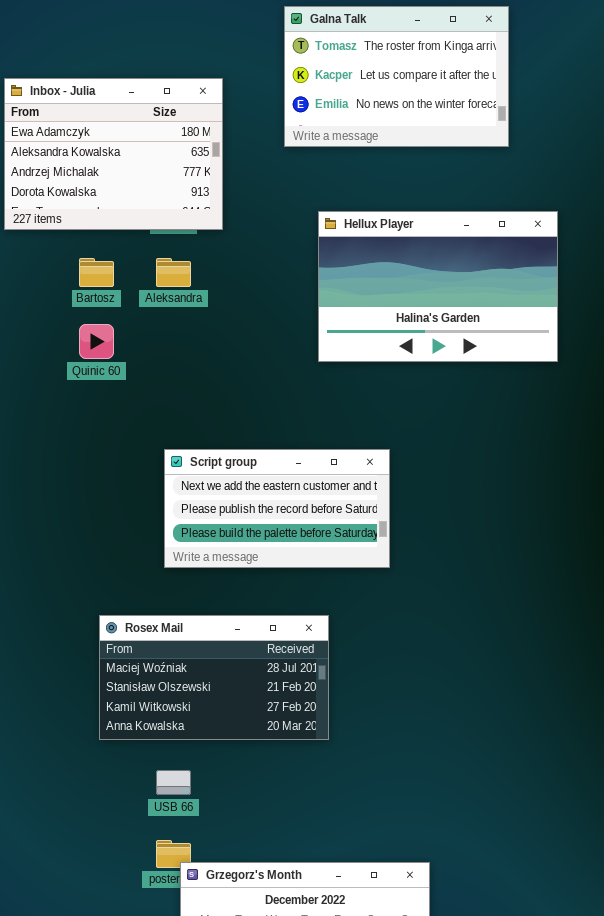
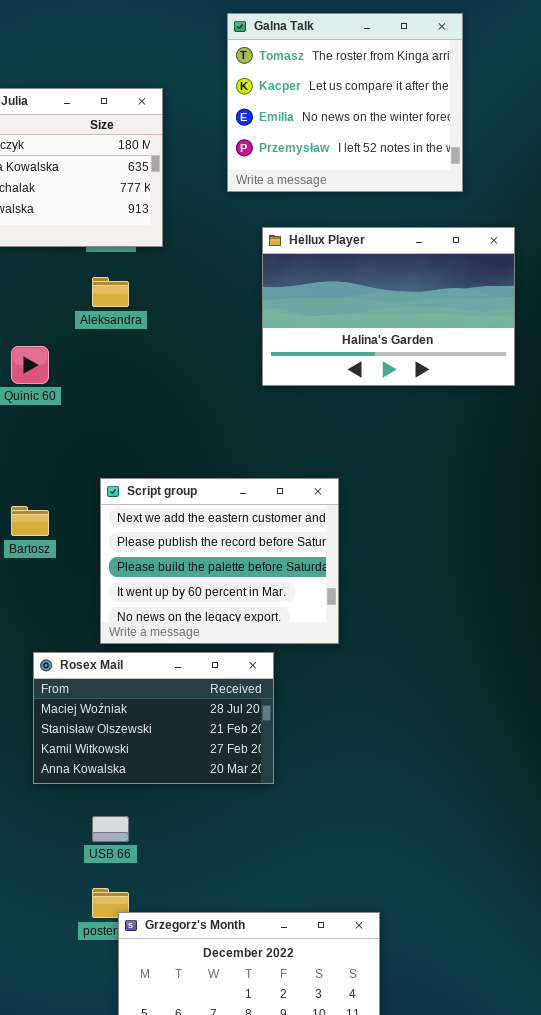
Galna Talk: [284,6,509,147] -> [227,13,463,192], resized
Bartosz: [79,258,114,287] -> [11,506,49,536], moved
Script group: [164,449,390,568] -> [100,478,339,644], resized

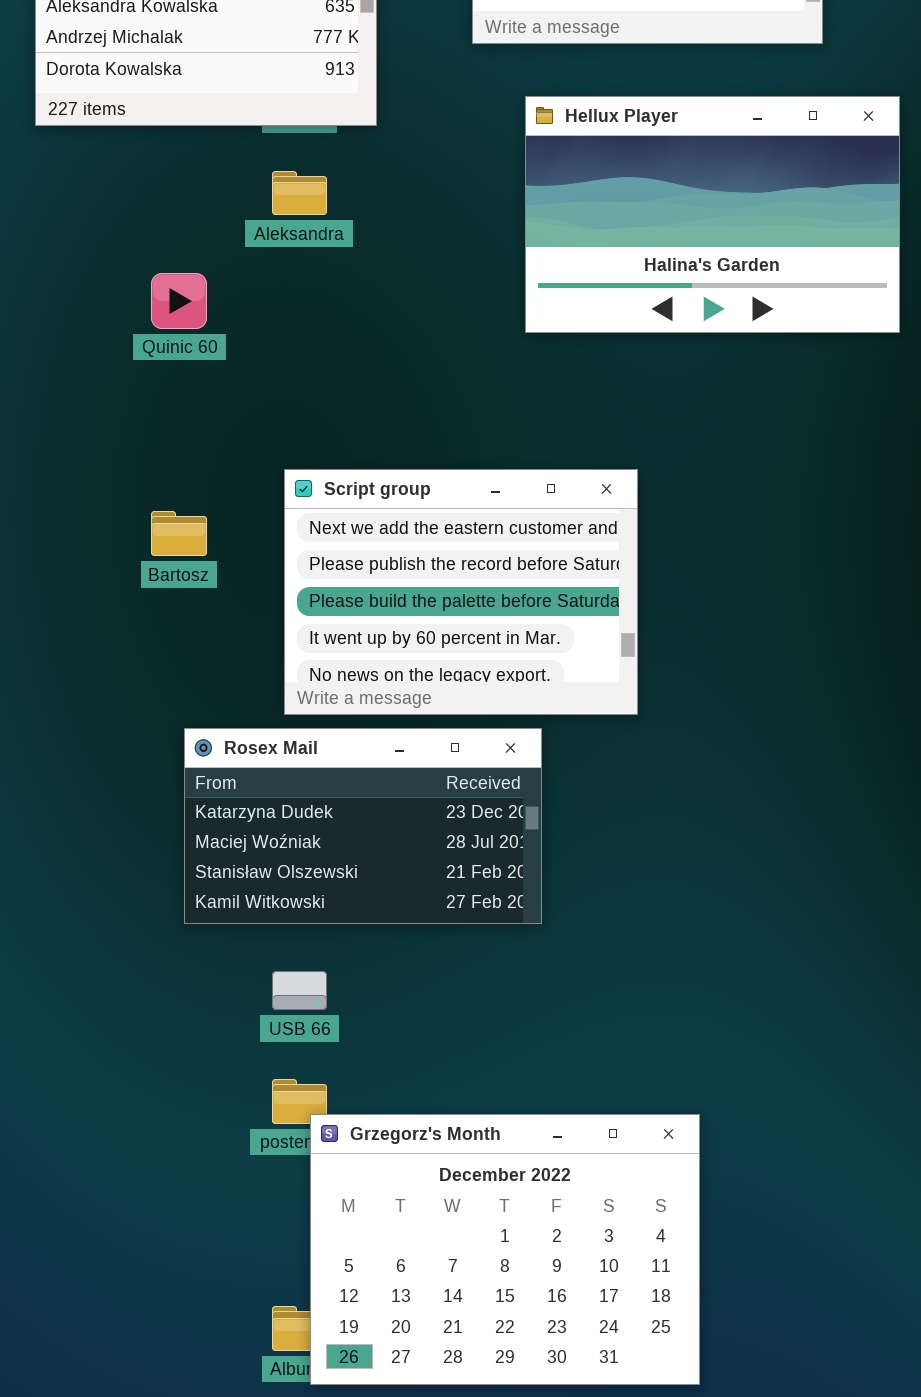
Rosex Mail: [33,652,274,784] -> [184,728,542,924], scrolled up 1 row

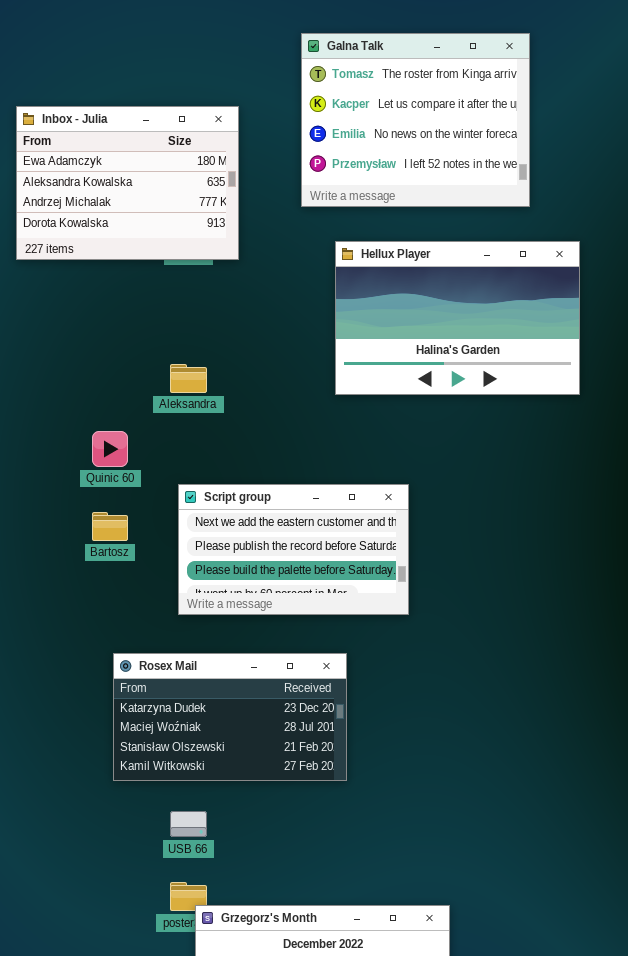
Aleksandra: [272,171,327,215] -> [170,364,207,393], moved
Quinic 60: [151,273,207,329] -> [92,431,128,467], moved
Script group: [284,469,638,715] -> [178,484,409,615], resized

